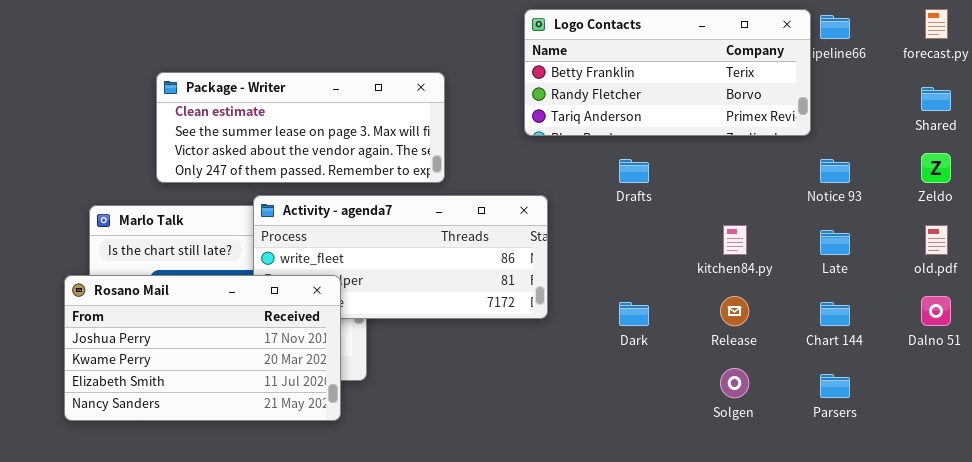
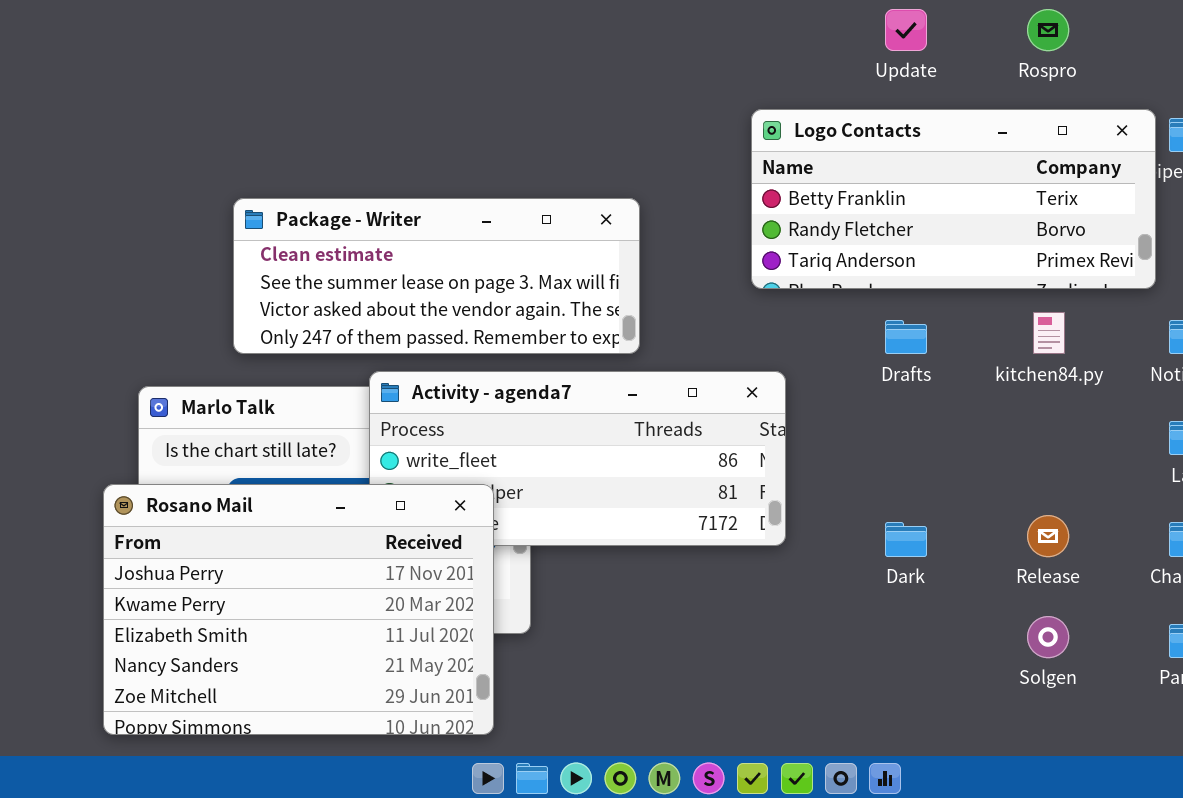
kitchen84.py: [723,225,747,255] -> [1033,312,1065,354], moved
Rosano Mail: [64,275,341,421] -> [103,484,494,735], resized

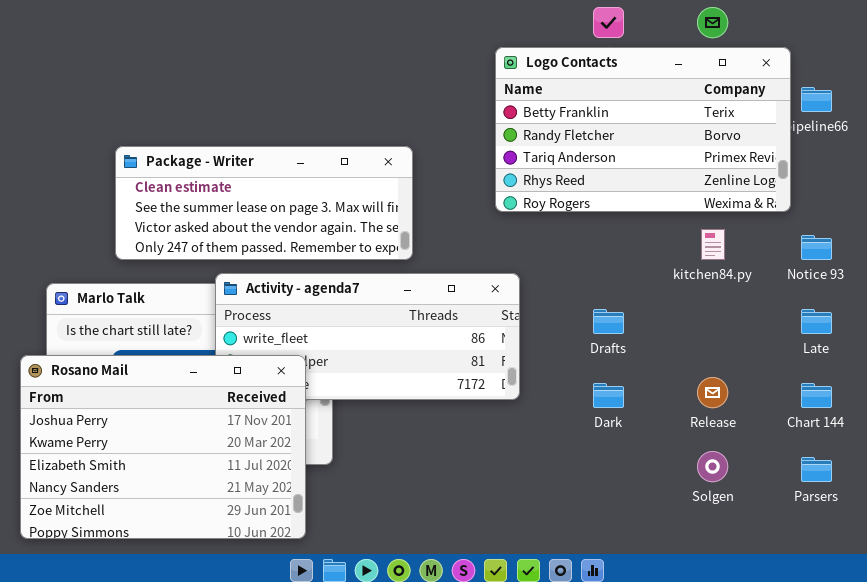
Logo Contacts: [751,109,1156,289] -> [495,47,791,212], resized
Drafts: [885,320,927,354] -> [593,309,624,334], moved

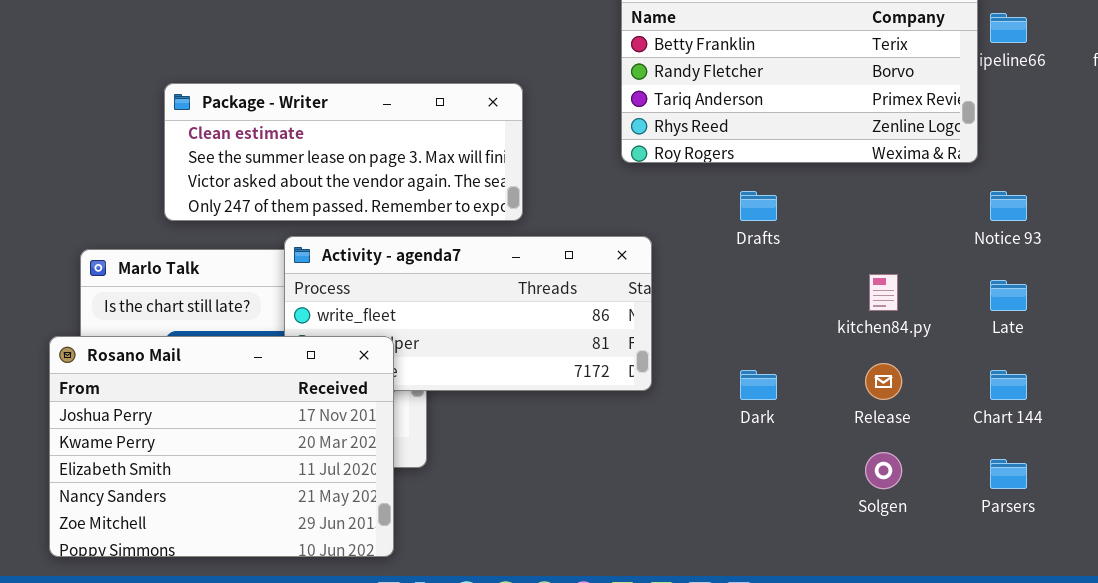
kitchen84.py: [701,229,725,260] -> [869,274,898,311], moved
Drafts: [593,309,624,334] -> [740,191,777,221], moved

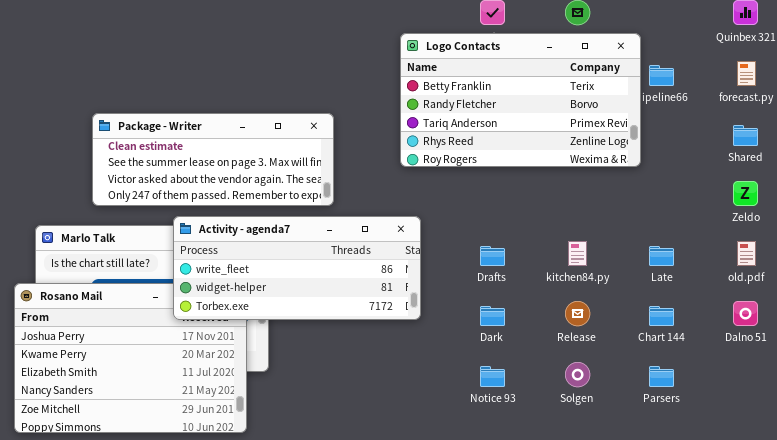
Drafts: [740,191,777,221] -> [480,246,505,266], moved
Notice 93: [990,191,1027,221] -> [480,366,505,387], moved
Activity - agenda7: [284,236,652,391] -> [173,216,421,320], raised

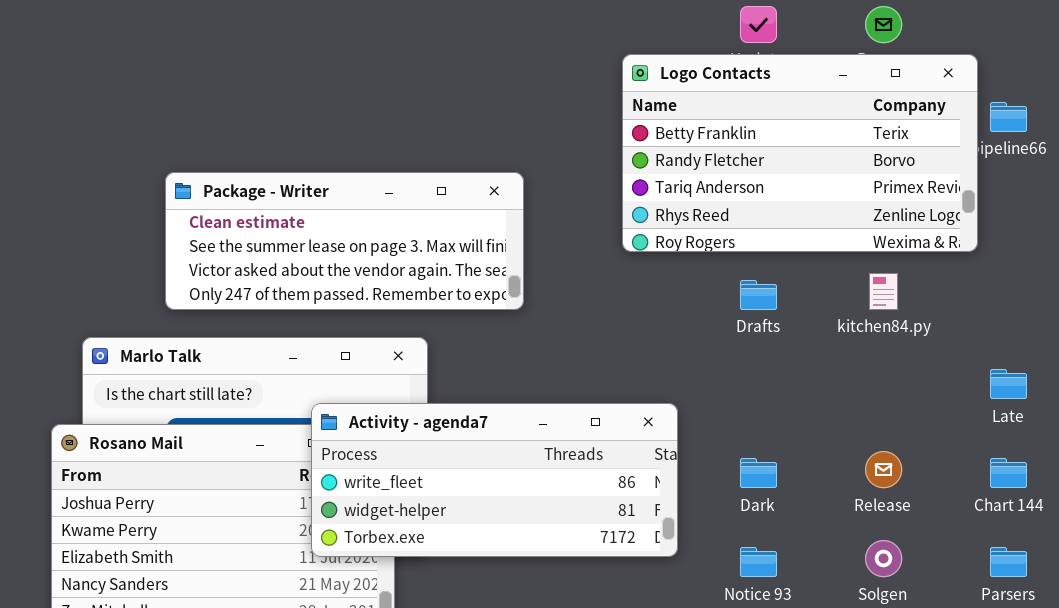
Activity - agenda7: [173,216,421,320] -> [311,403,678,557], moved
kitchen84.py: [568,241,587,266] -> [869,273,898,310], moved
Drafts: [480,246,505,266] -> [740,280,777,310], moved

